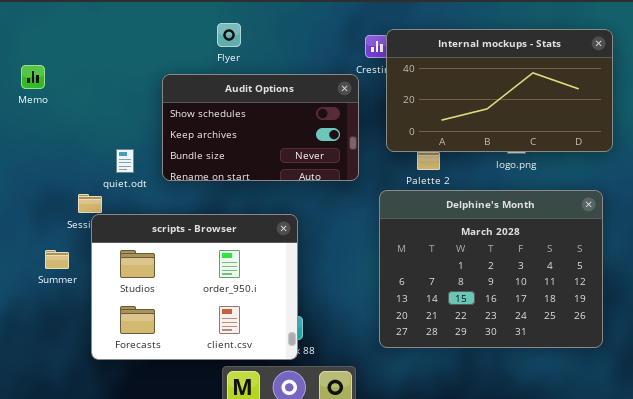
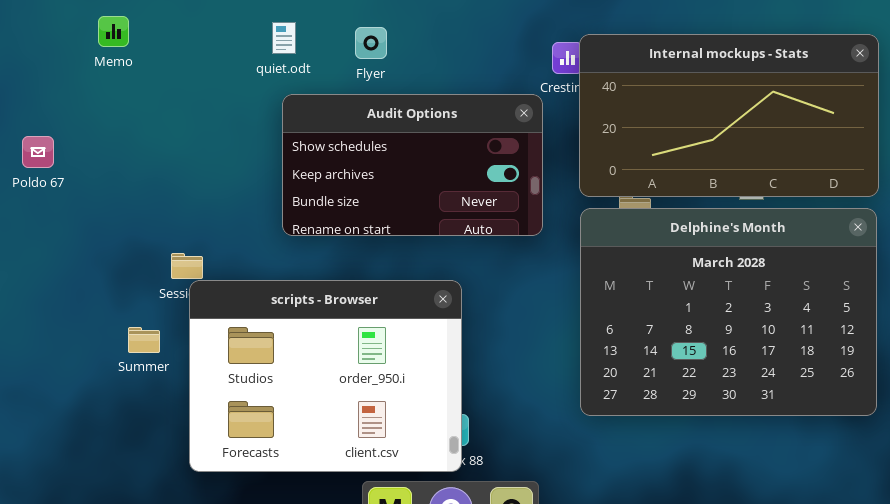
Memo: [21,65,45,89] -> [98,16,129,47], moved
quiet.odt: [116,149,134,173] -> [272,22,296,54], moved
Delphine's Month: [379,190,603,348] -> [580,208,877,416], moved

